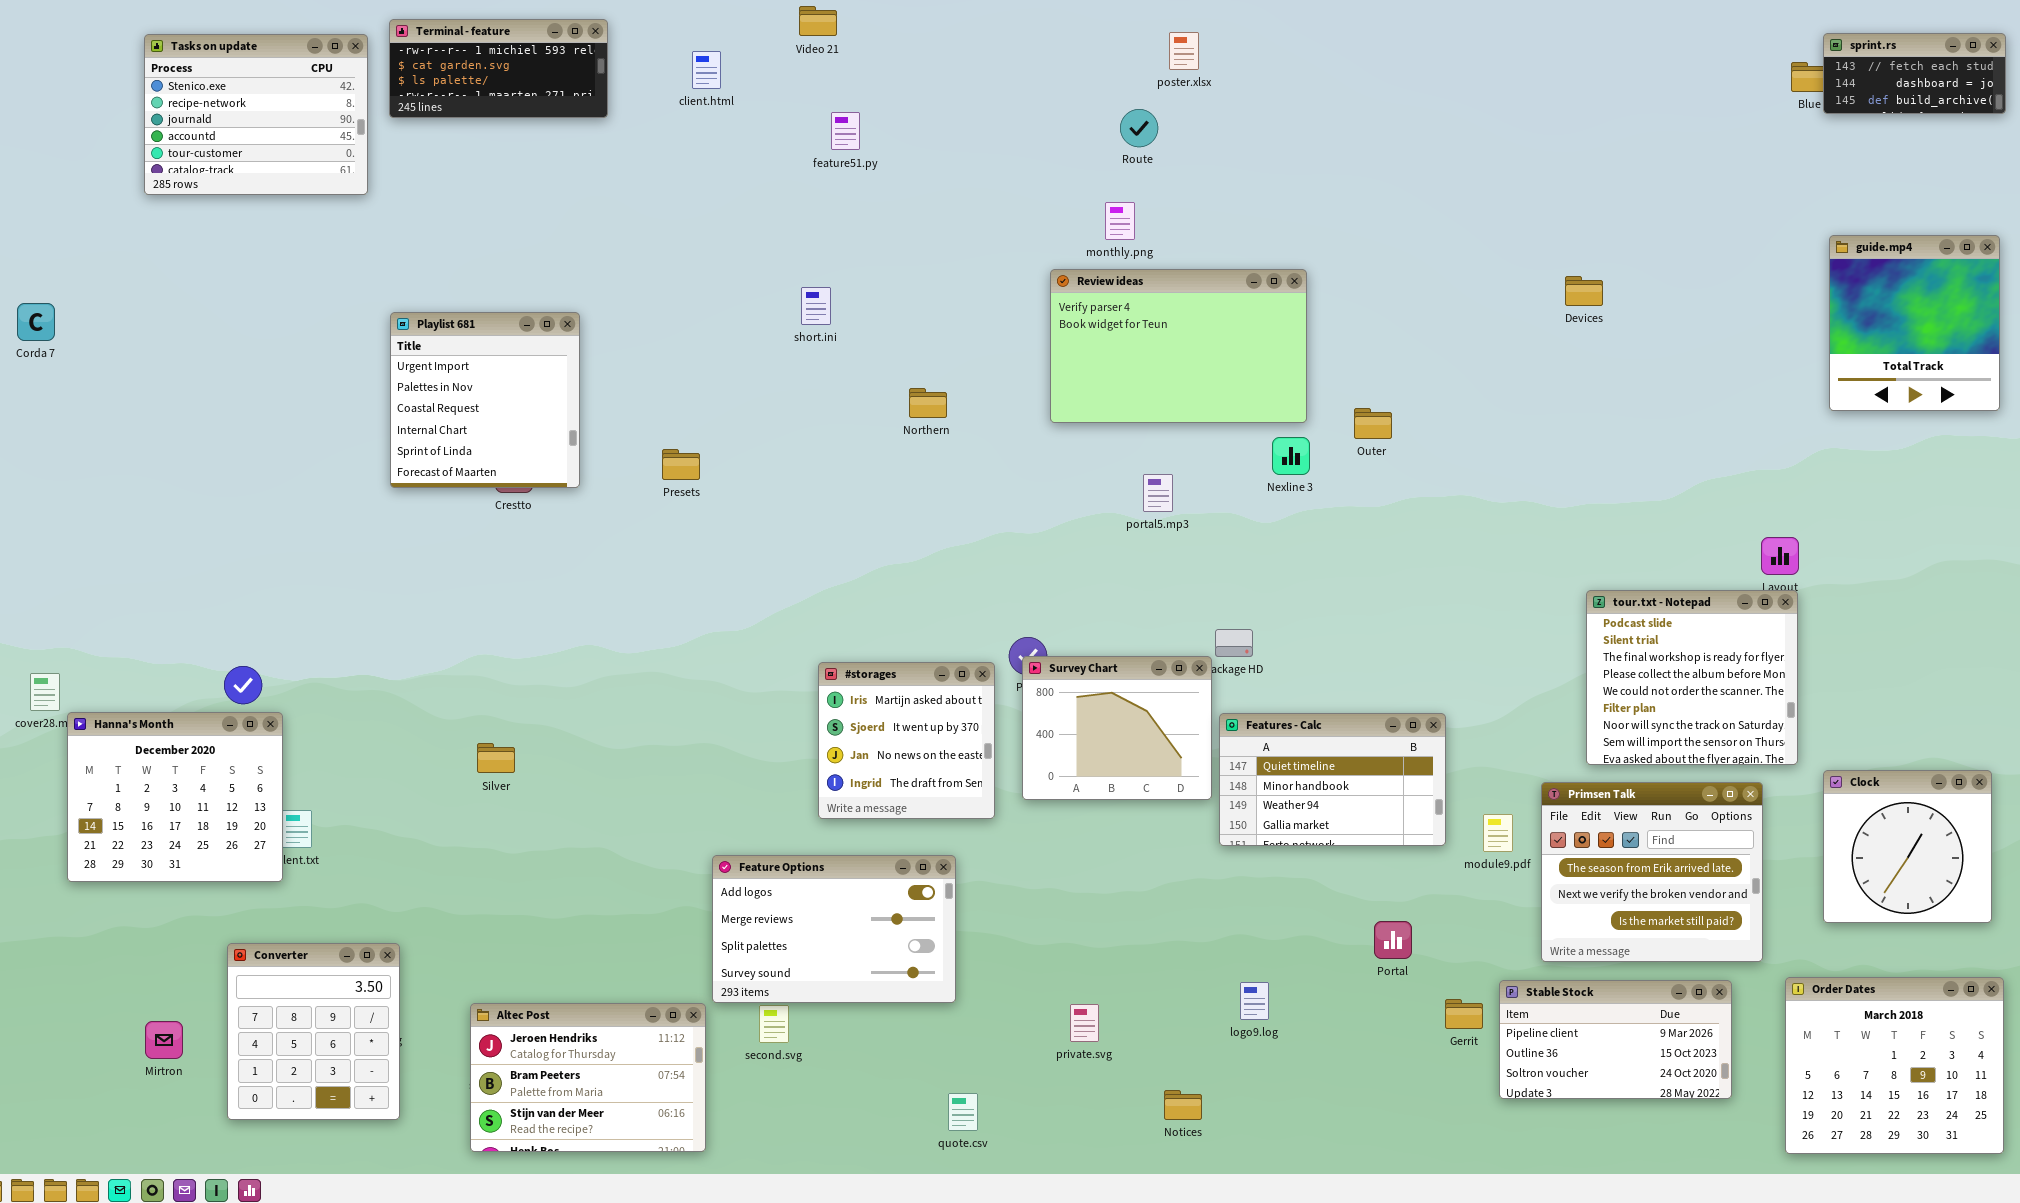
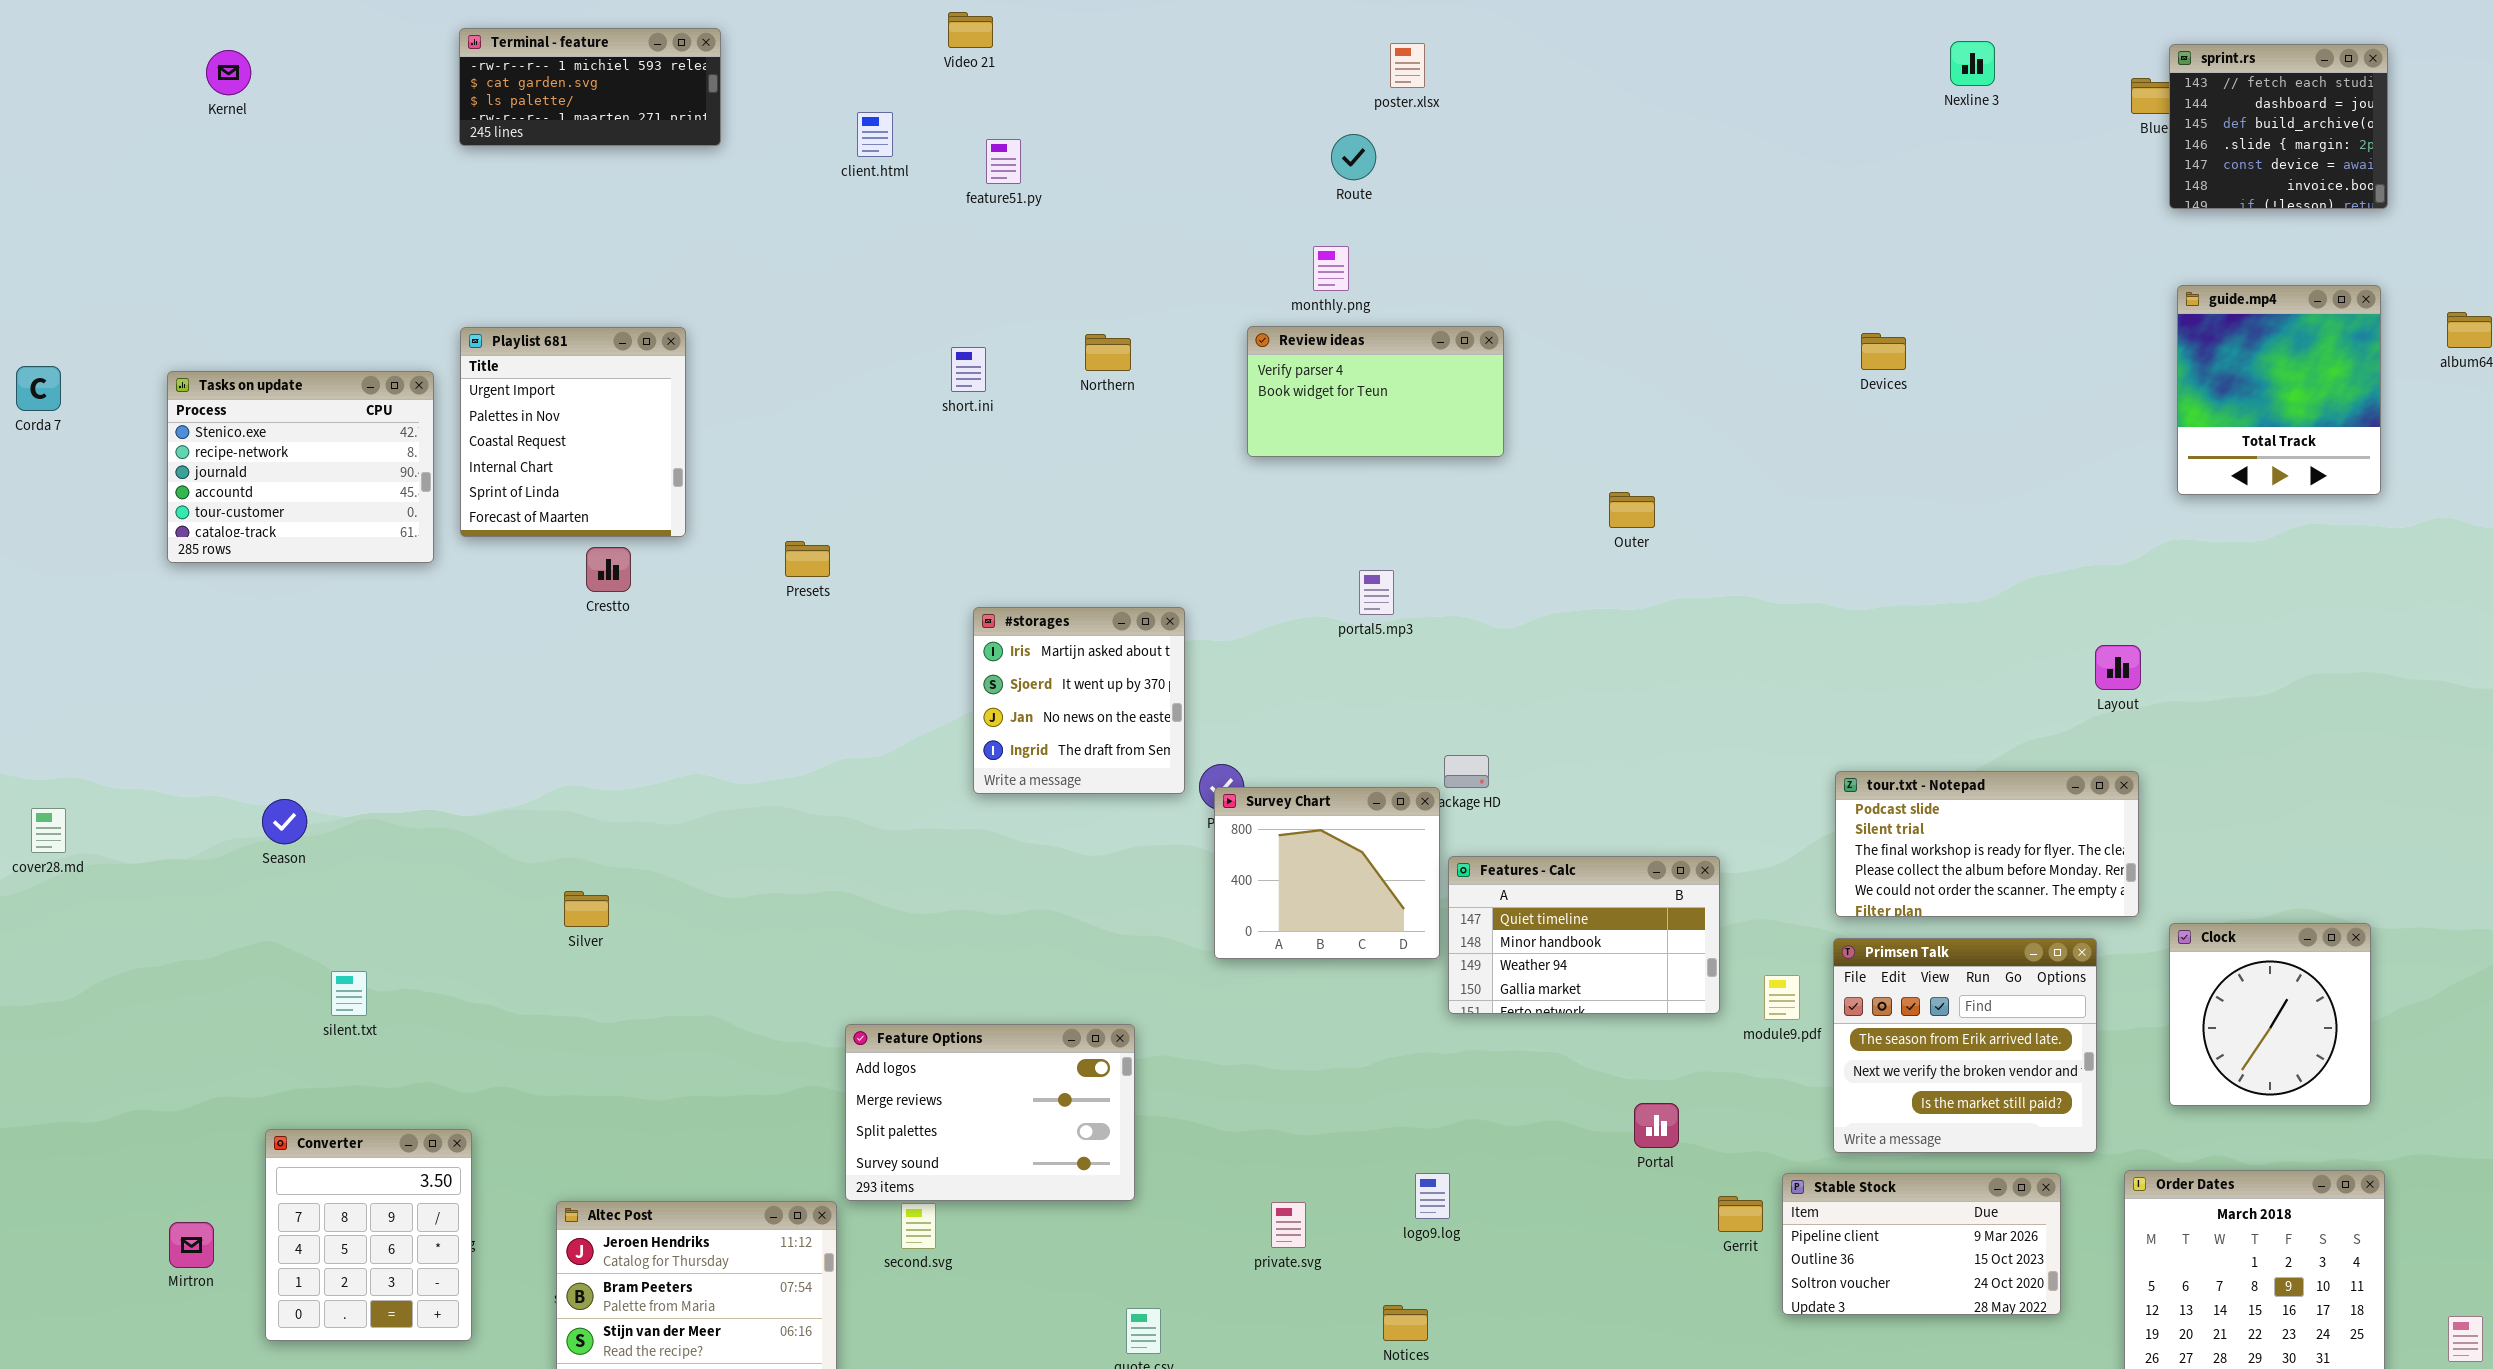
sprint.rs: [1823,33,2006,114] -> [2169,44,2388,209], resized
Tasks on update: [144,34,368,195] -> [167,371,434,563], moved
client.html: [692,51,721,89] -> [857,112,893,157], moved
Review ideas: [1050,269,1307,423] -> [1247,326,1504,457], resized
Playlist 681: [390,312,580,488] -> [460,327,686,537], moved
Northern: [909,388,947,418] -> [1085,334,1131,371], moved
Nexline 3: [1272,437,1310,475] -> [1950,41,1995,86], moved
tour.txt - Notepad: [1586,590,1798,765] -> [1835,771,2139,917], resized
#storages: [818,662,995,819] -> [973,607,1185,794], moved
Hanna's Month: [67,712,283,882] -> none, closed
logo9.log: [1240,982,1269,1020] -> [1415,1173,1450,1219], moved

